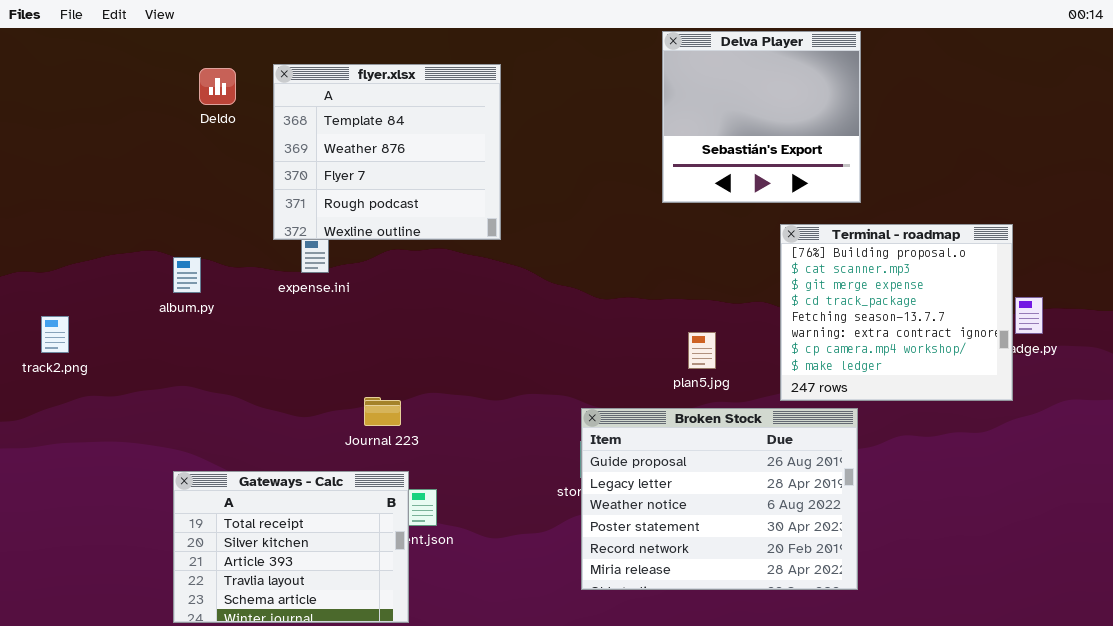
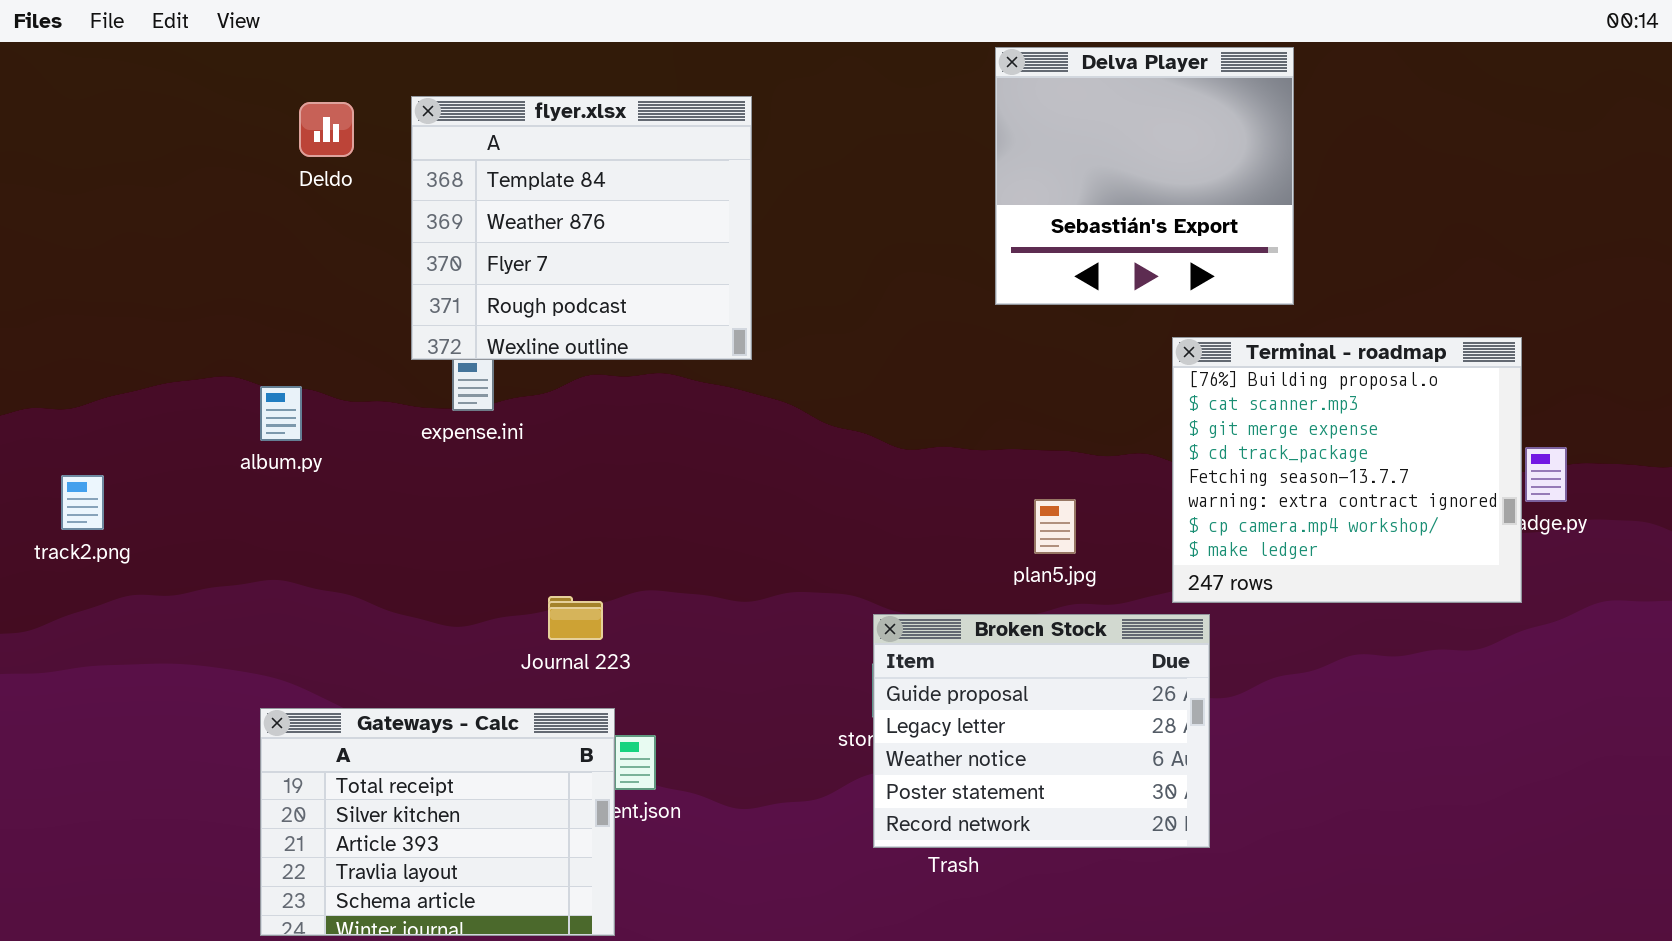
Broken Stock: [581,408,858,590] -> [873,614,1210,848], resized

